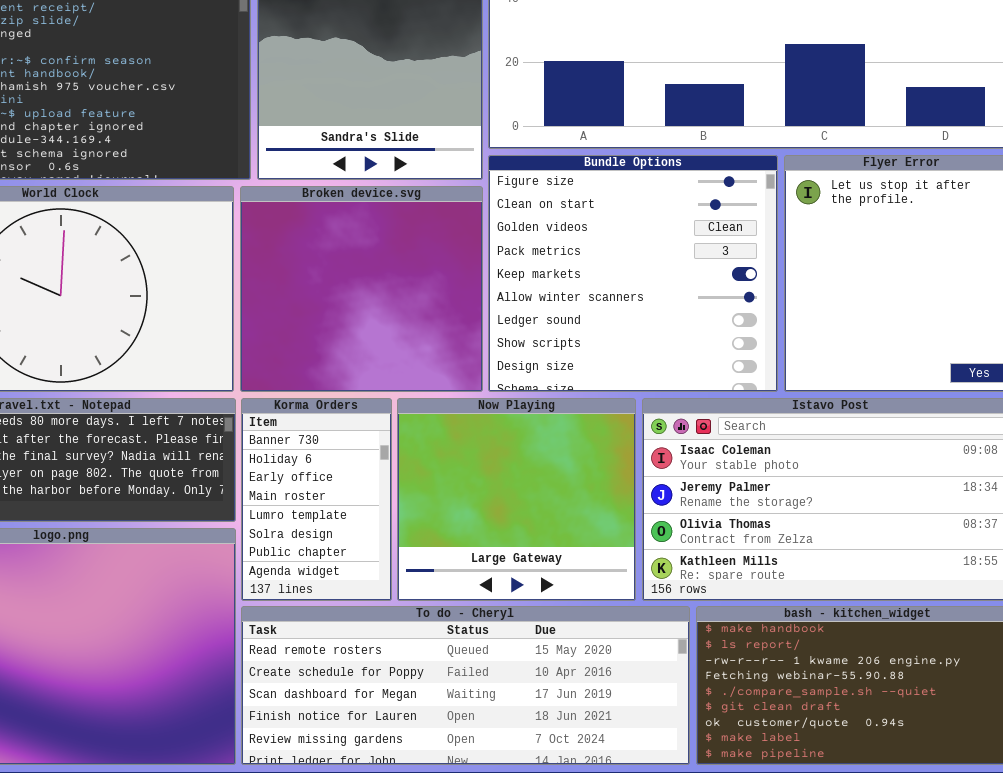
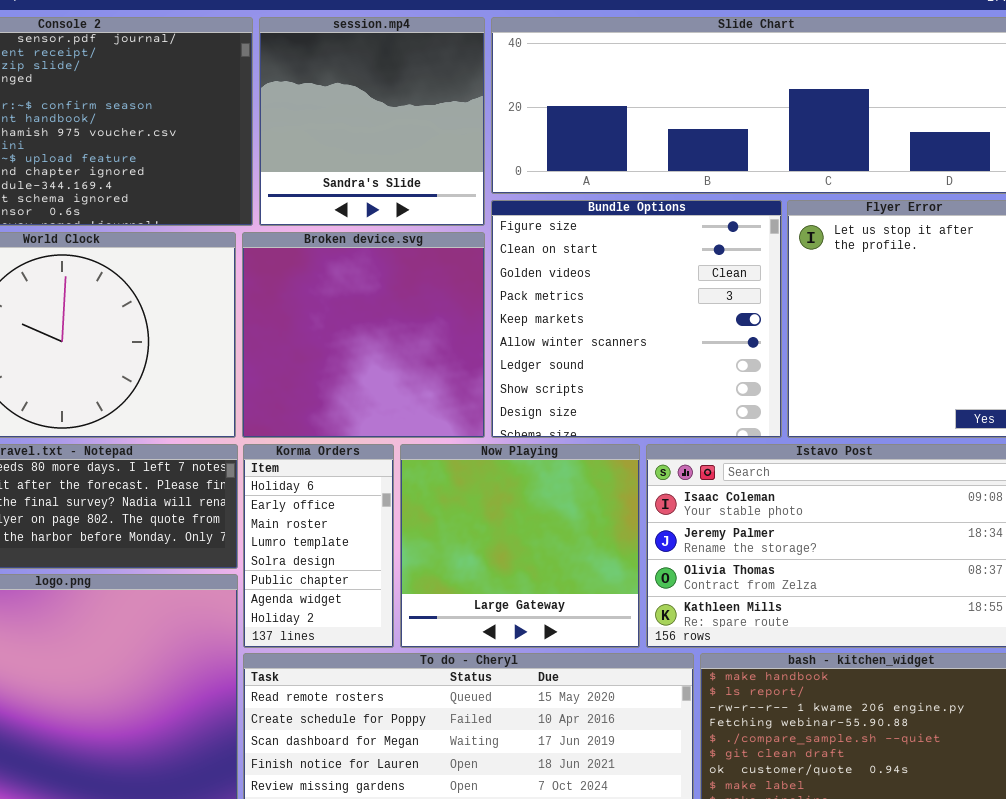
Korma Orders: [241,398,392,601] -> [243,444,394,648], scrolled down 1 row

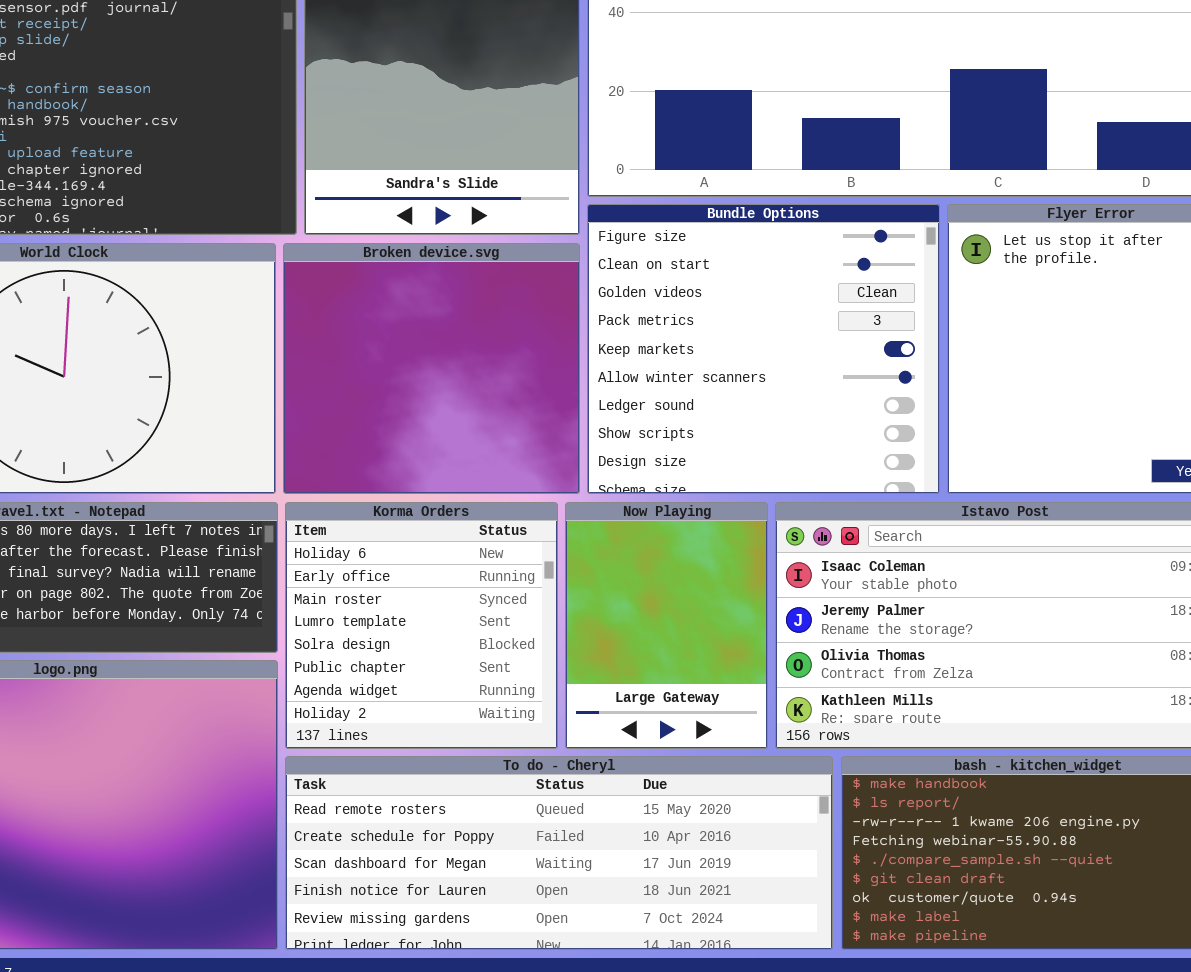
Korma Orders: [243,444,394,648] -> [285,502,558,749], resized
Now Playing: [400,444,640,648] -> [565,502,768,749], resized

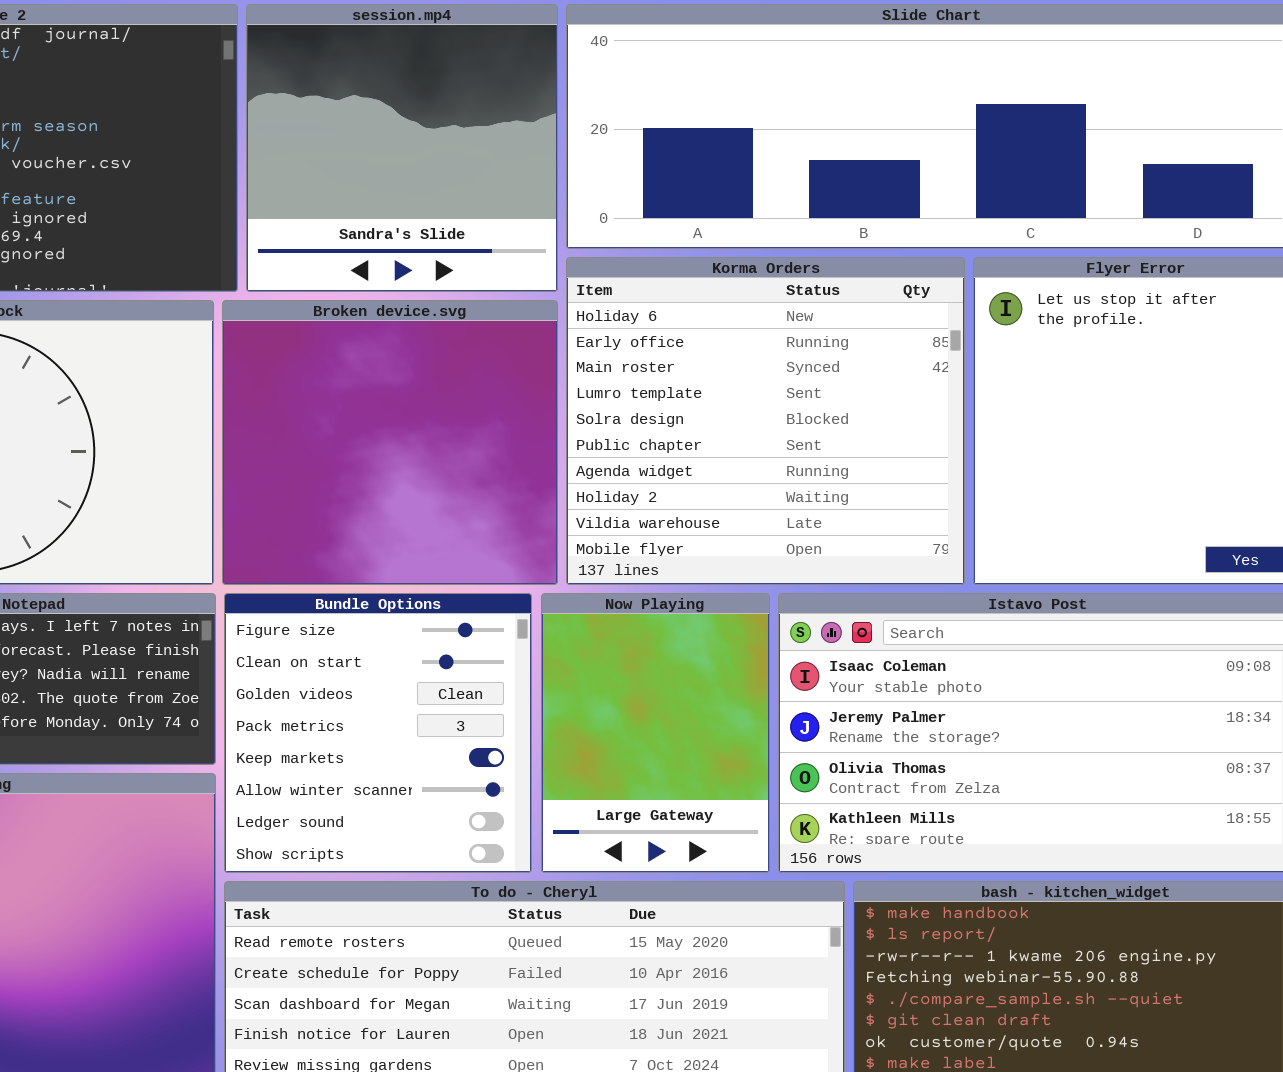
Bundle Options: [587,204,940,494] -> [224,593,532,873], moved, resized
Korma Orders: [285,502,558,749] -> [566,257,965,585], moved, resized

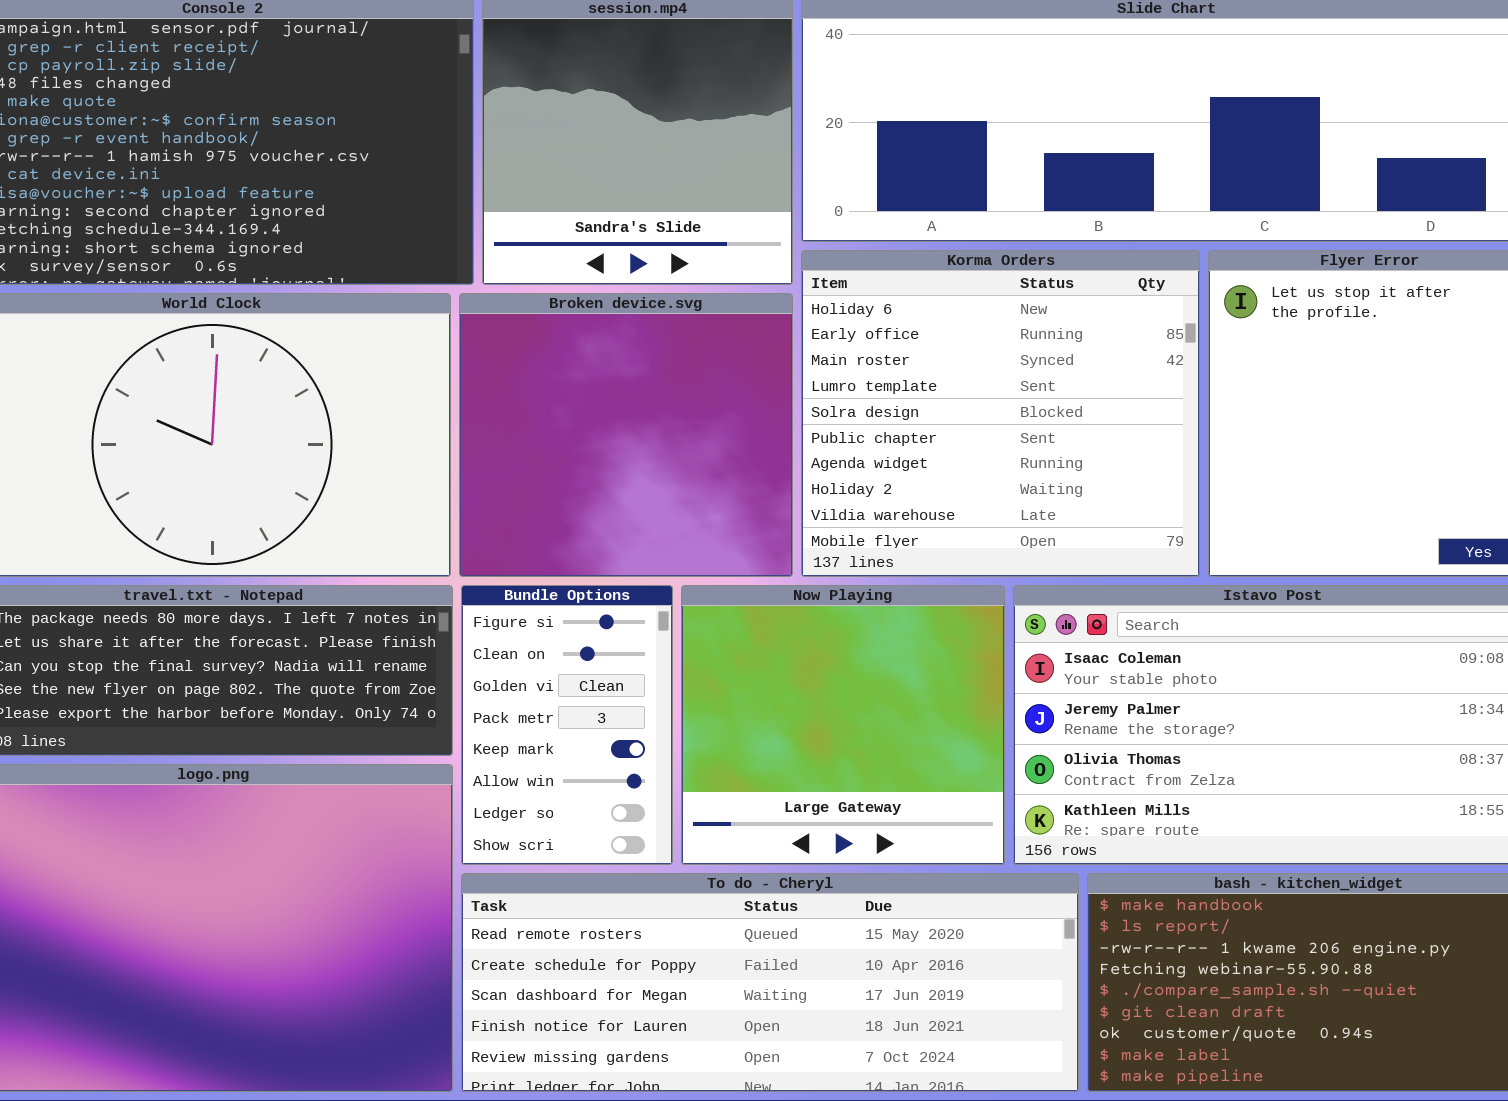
Bundle Options: [224,593,532,873] -> [461,585,673,865], resized
Now Playing: [541,593,770,873] -> [681,585,1005,865], resized

